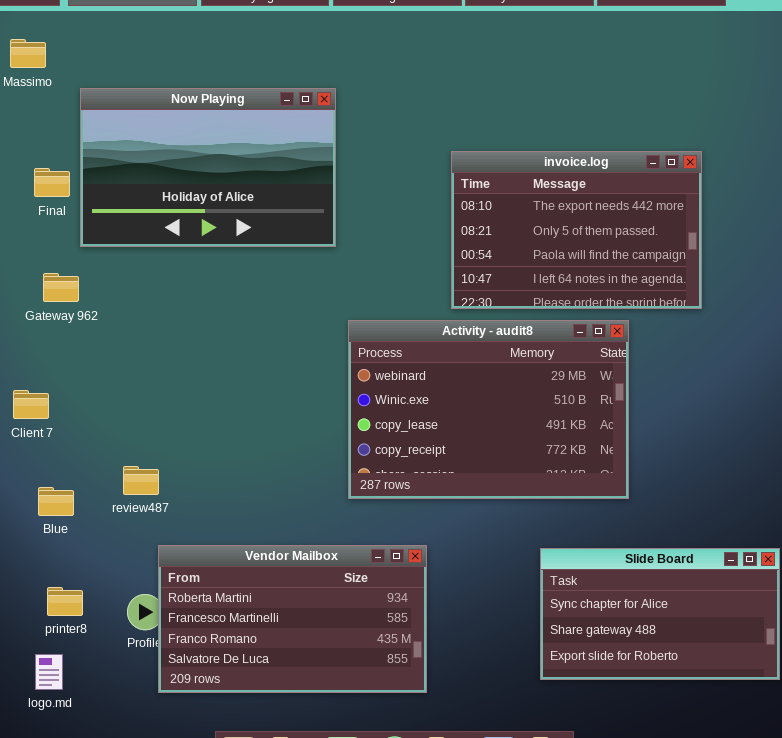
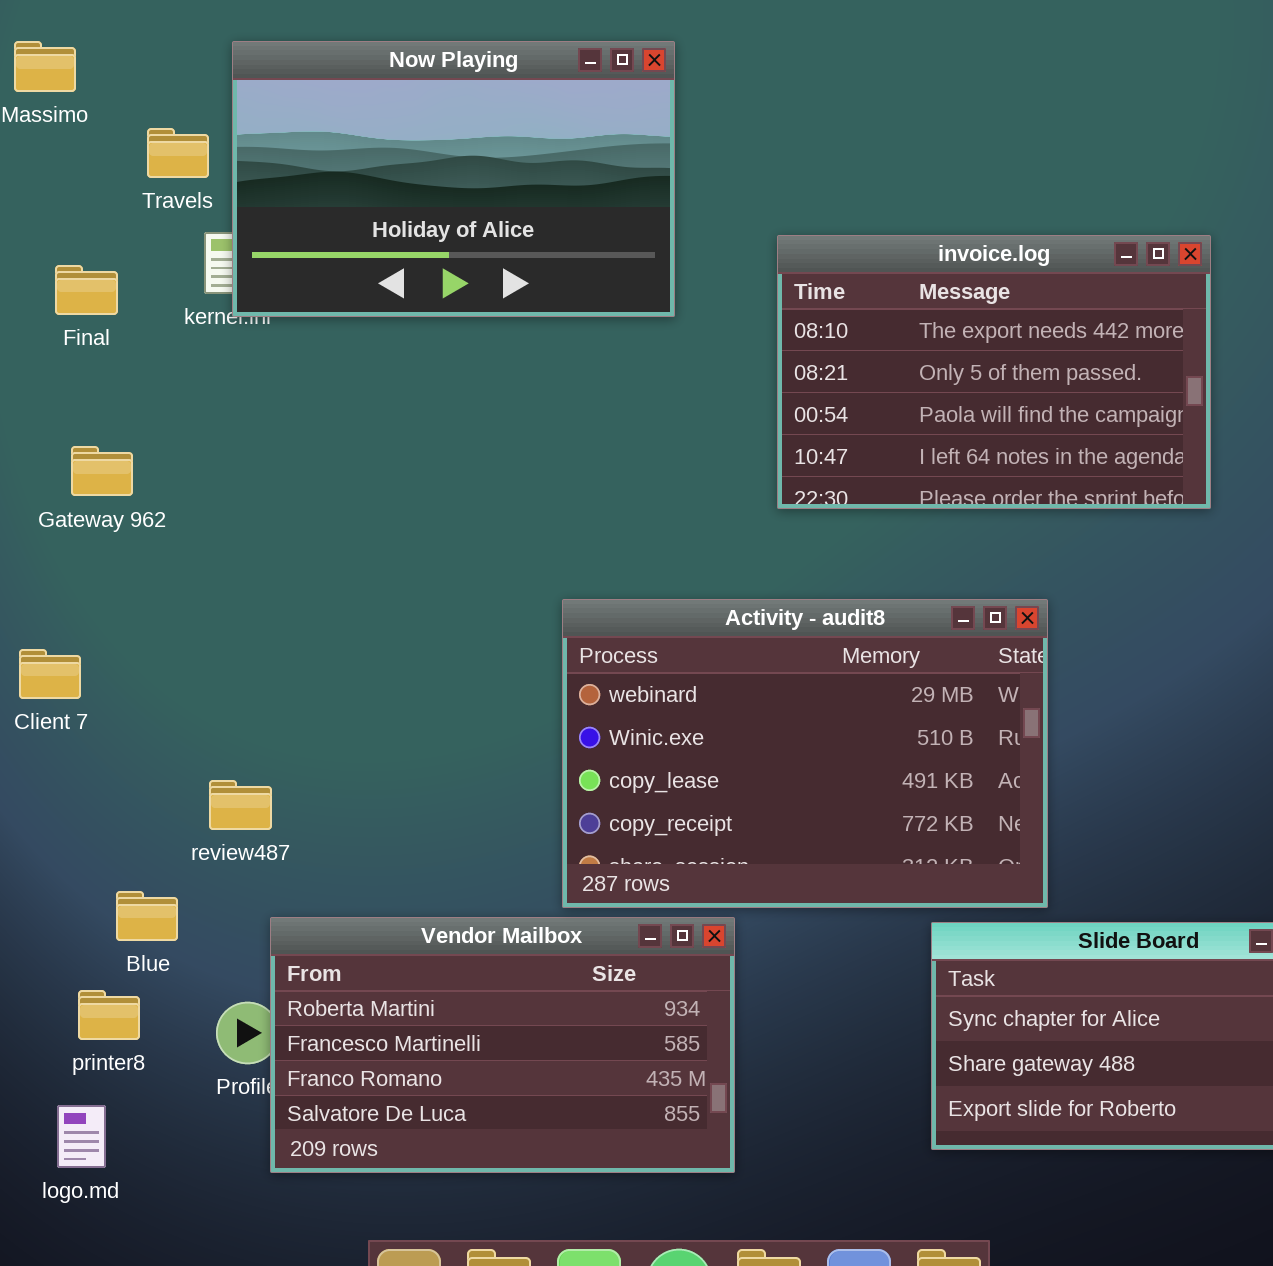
Now Playing: [80,88,336,247] -> [232,41,675,317], moved
Activity - audit8: [348,320,629,499] -> [562,599,1048,908], moved
Blue: [38,487,74,516] -> [116,891,178,941], moved

